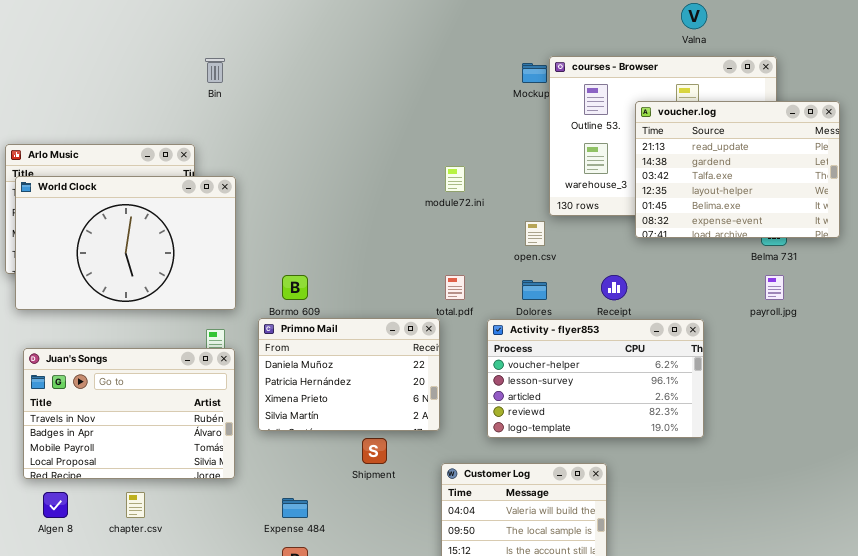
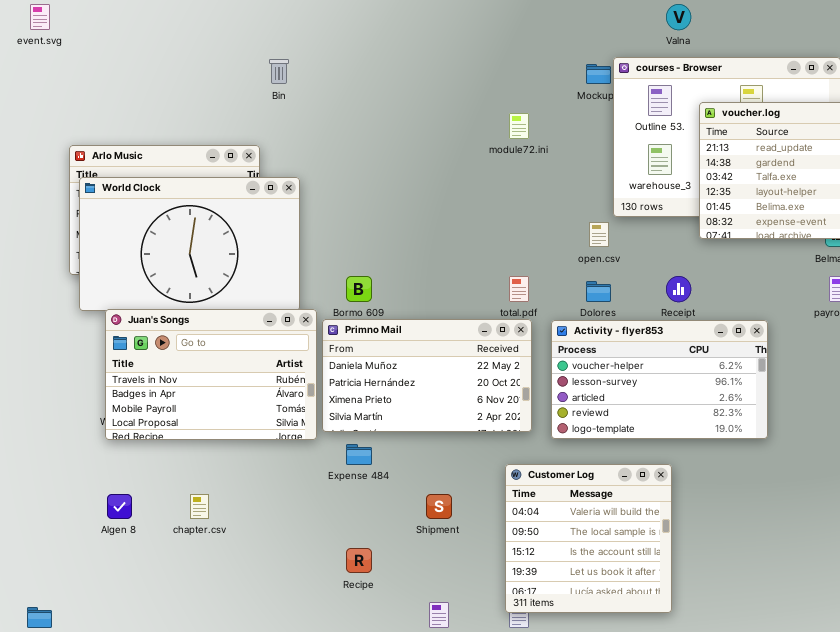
Valna: [681,3,707,29] -> [666,4,691,30], moved
module72.ini: [445,166,465,192] -> [509,113,529,139], moved
Primno Mail: [258,318,440,431] -> [322,319,532,432], resized
Juan's Songs: [23,348,235,479] -> [105,309,317,440], moved
Shipment: [362,438,387,464] -> [426,494,452,519], moved
Expense 484: [282,498,308,518] -> [346,444,372,465], moved

